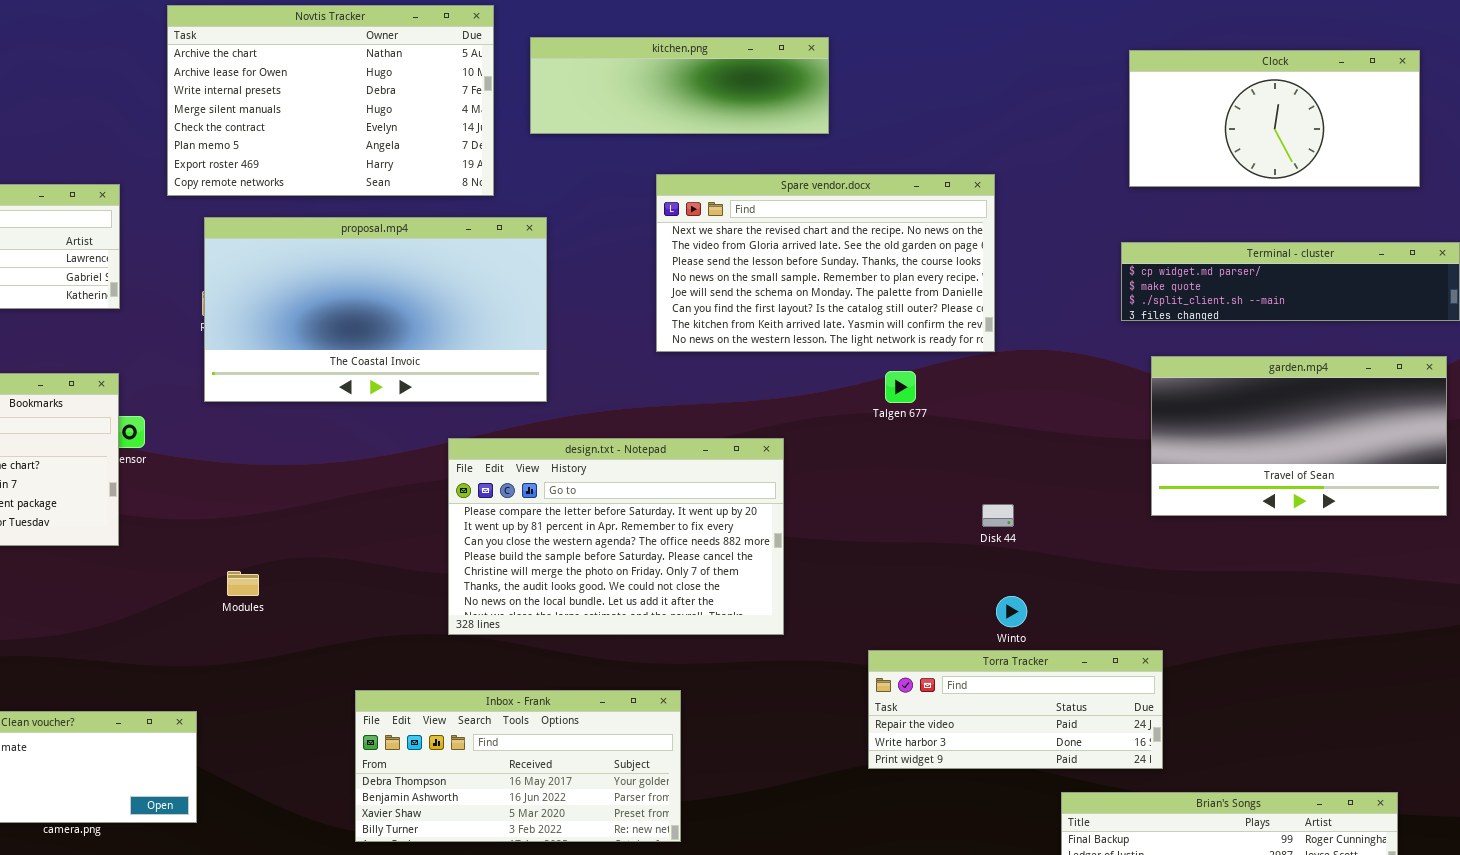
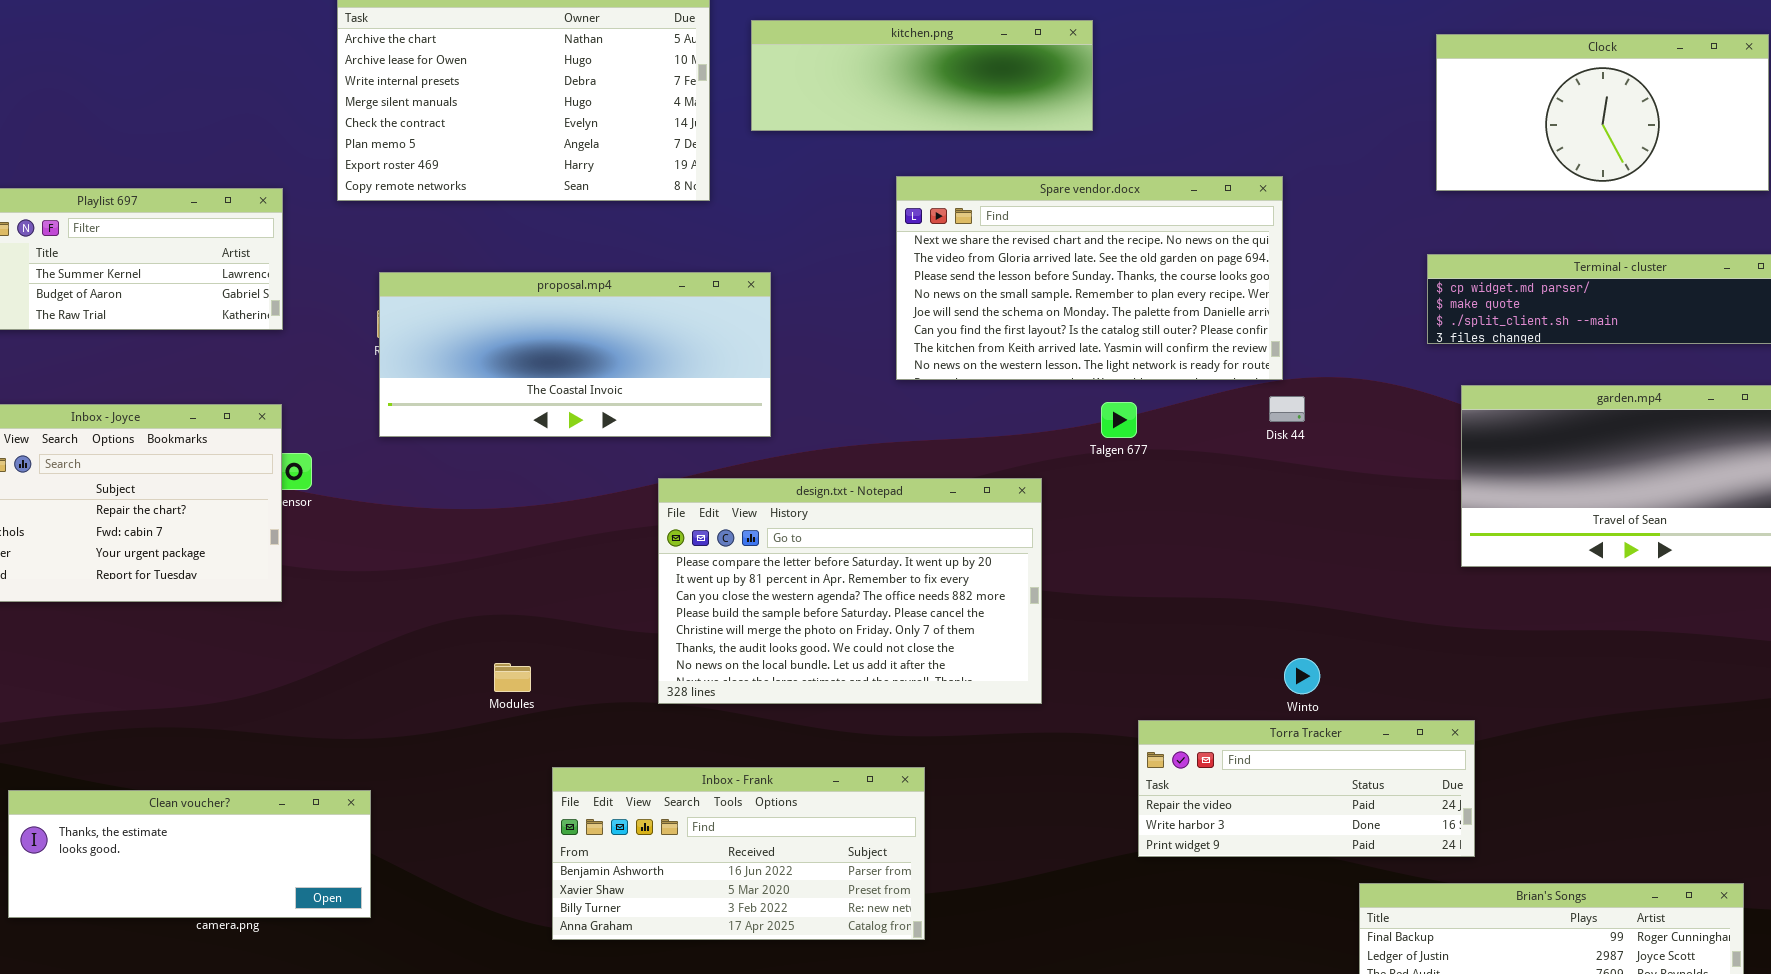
proposal.mp4: [204,217,547,402] -> [379,272,771,437], resized
Talgen 677: [885,371,916,403] -> [1101,402,1137,438], moved
Disk 44: [982,504,1014,527] -> [1269,396,1305,422], moved
Modules: [227,571,259,596] -> [494,663,531,692], moved
Inbox - Frank: [355,690,681,842] -> [552,767,925,940], scrolled down 1 row

